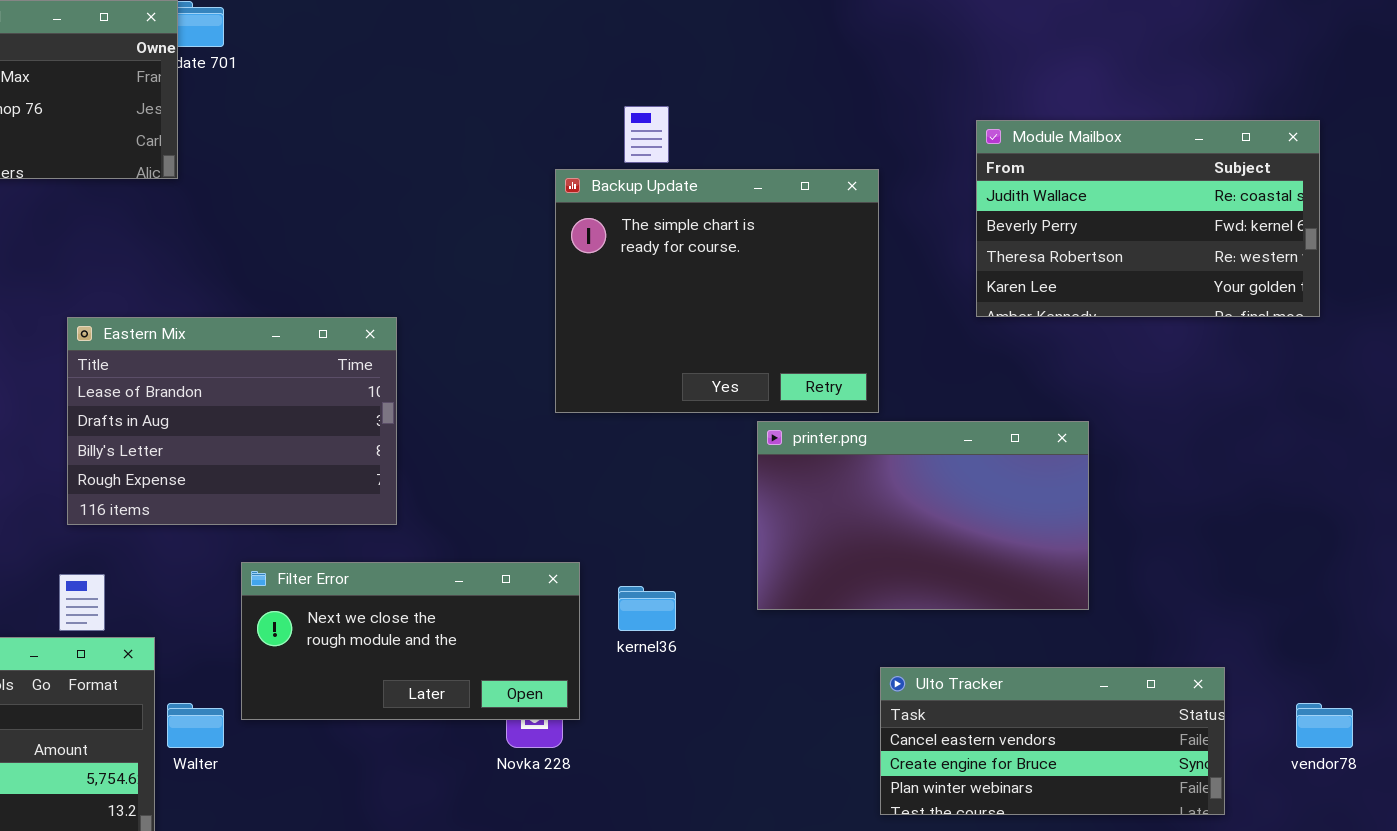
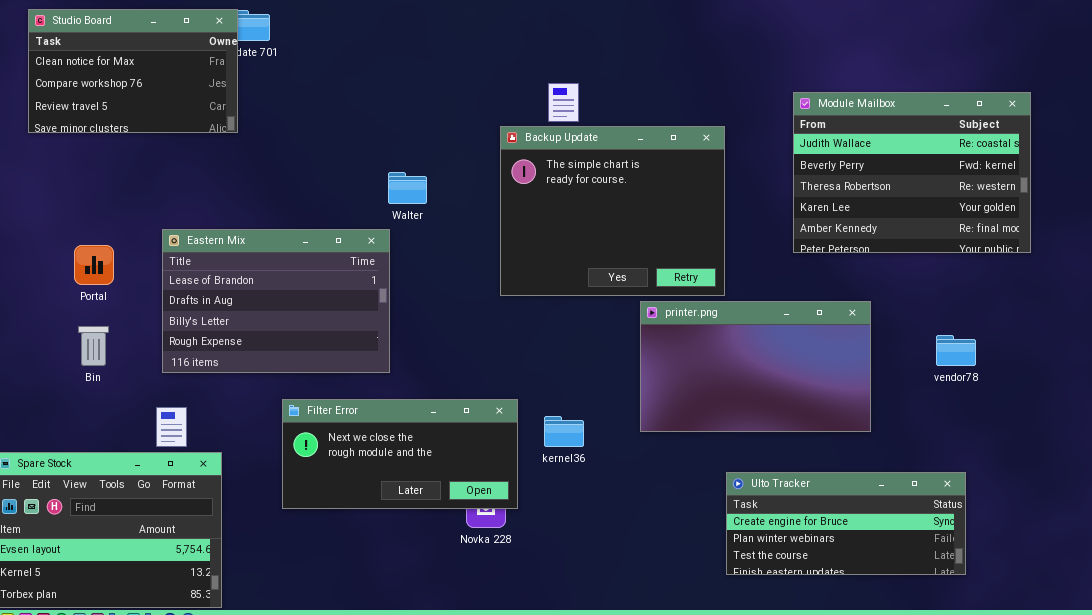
Module Mailbox: [976,120,1320,317] -> [793,92,1031,253], resized
Ulto Tracker: [880,667,1225,815] -> [726,472,966,575], scrolled down 1 row
Walter: [167,703,224,748] -> [388,172,427,204], moved
vendor78: [1296,703,1353,748] -> [936,335,976,366], moved

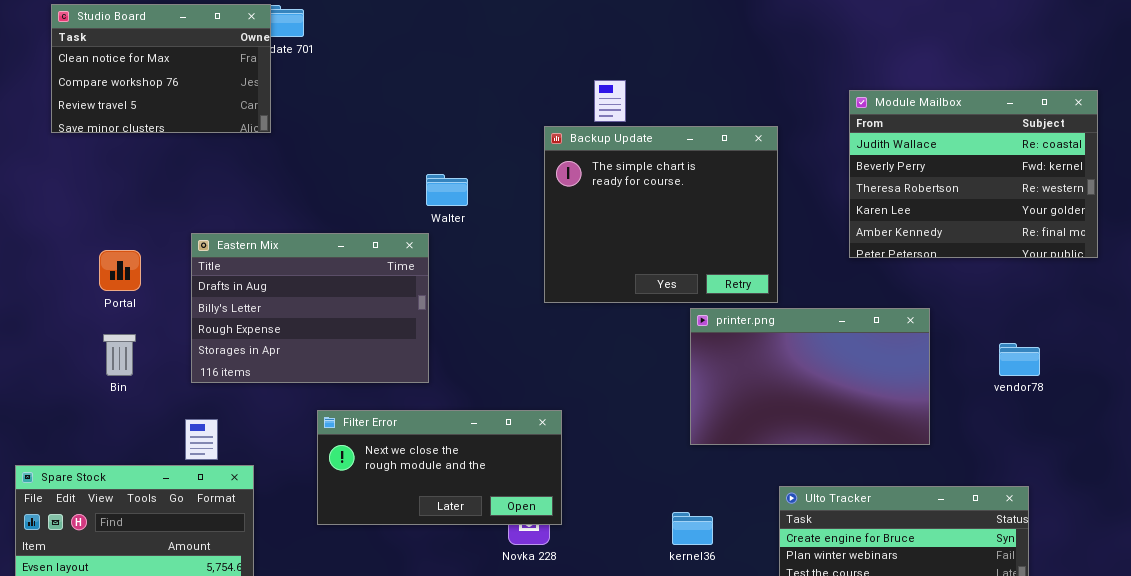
Eastern Mix: [162,229,390,373] -> [191,233,429,383], scrolled down 1 row
kernel36: [544,416,584,447] -> [672,512,713,545], moved

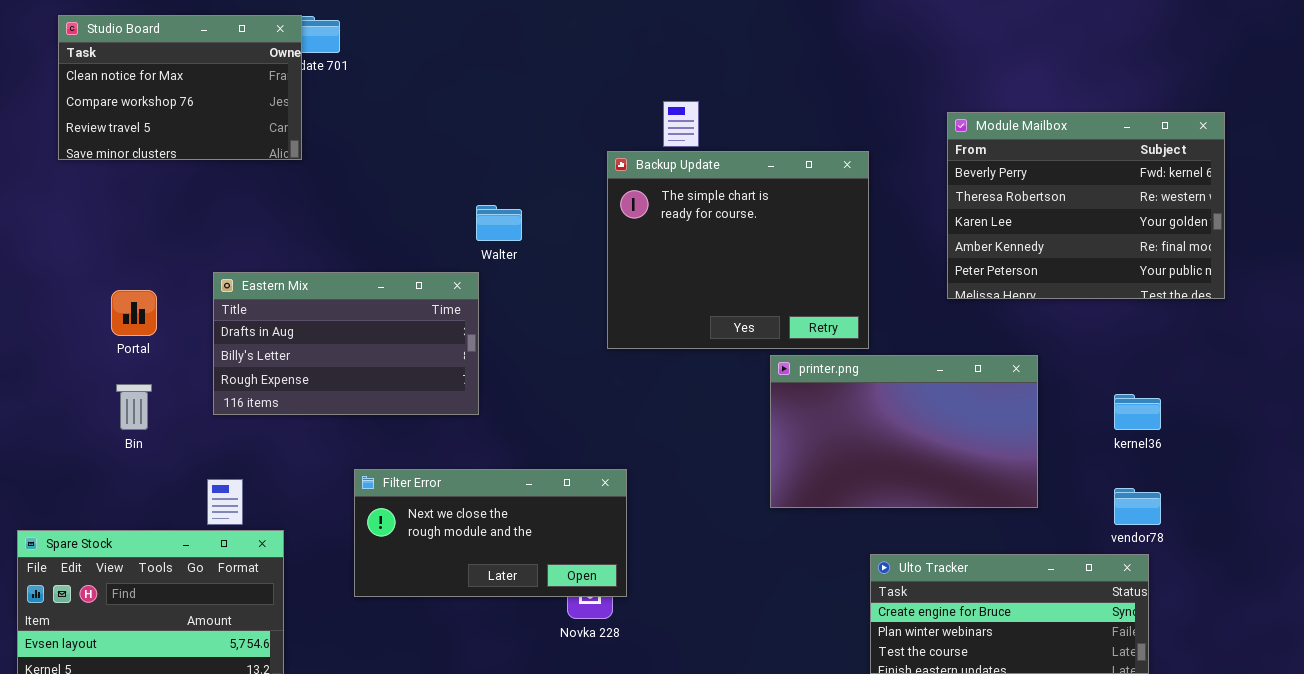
Module Mailbox: [849,90,1098,258] -> [947,112,1225,299], scrolled down 1 row
Eastern Mix: [191,233,429,383] -> [213,272,479,415], resized
vendor78: [999,343,1040,376] -> [1114,488,1161,525], moved
kernel36: [672,512,713,545] -> [1114,394,1161,430], moved

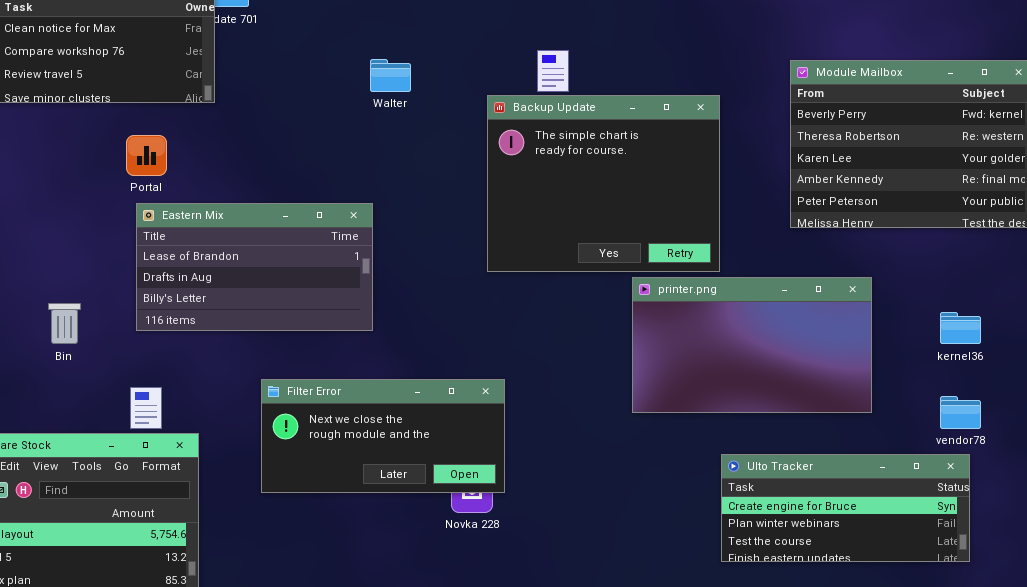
Walter: [476,205,522,241] -> [370,59,411,92], moved
Eastern Mix: [213,272,479,415] -> [136,203,373,331], scrolled up 1 row
Portal: [111,290,157,336] -> [126,135,167,176], moved

